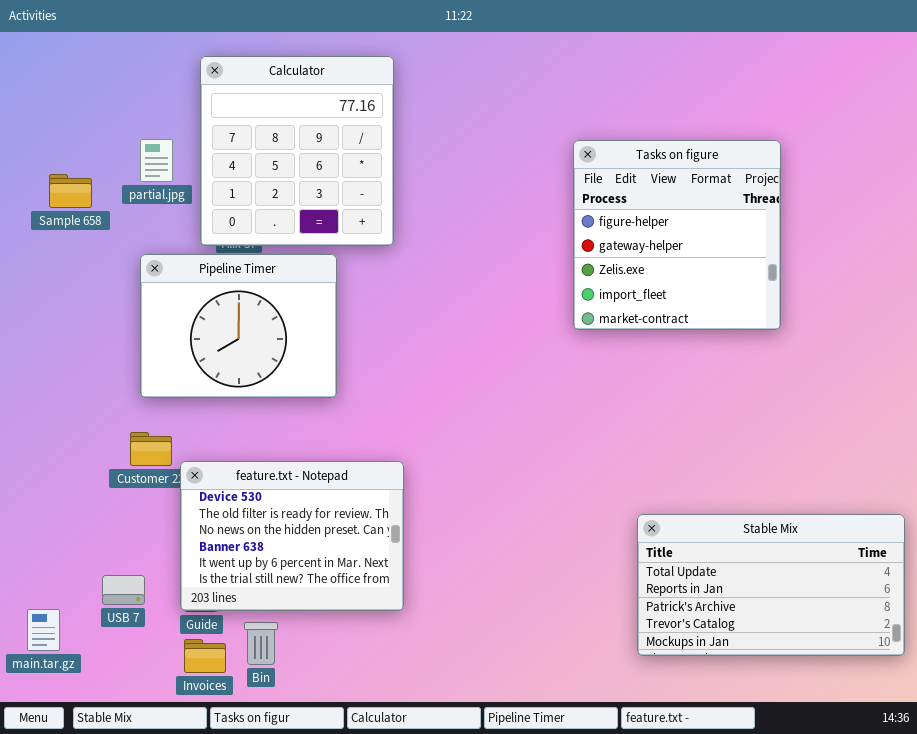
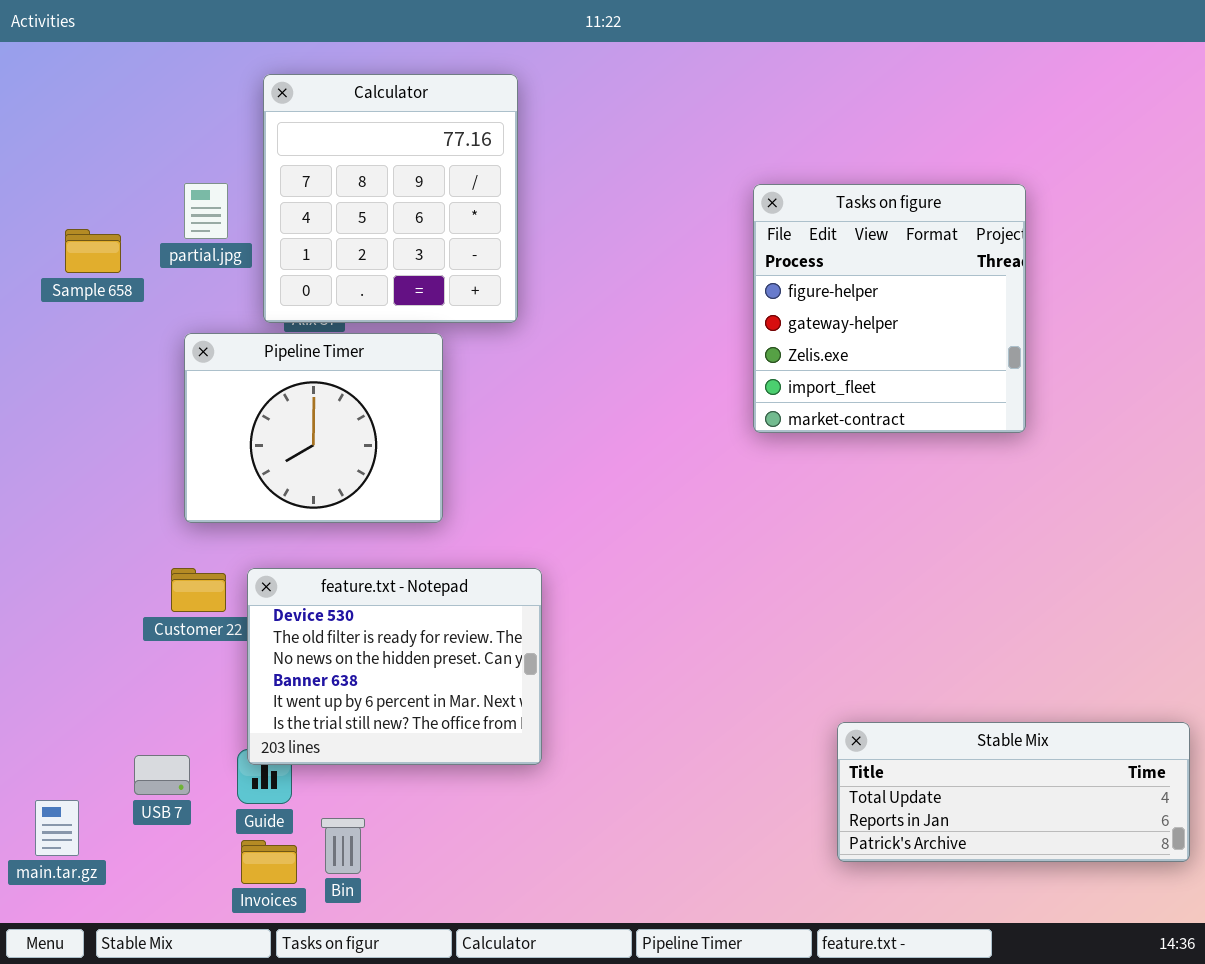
feature.txt - Notepad: [180,461,404,611] -> [247,568,542,765], moved
Stable Mix: [637,514,905,656] -> [837,722,1190,862], resized

